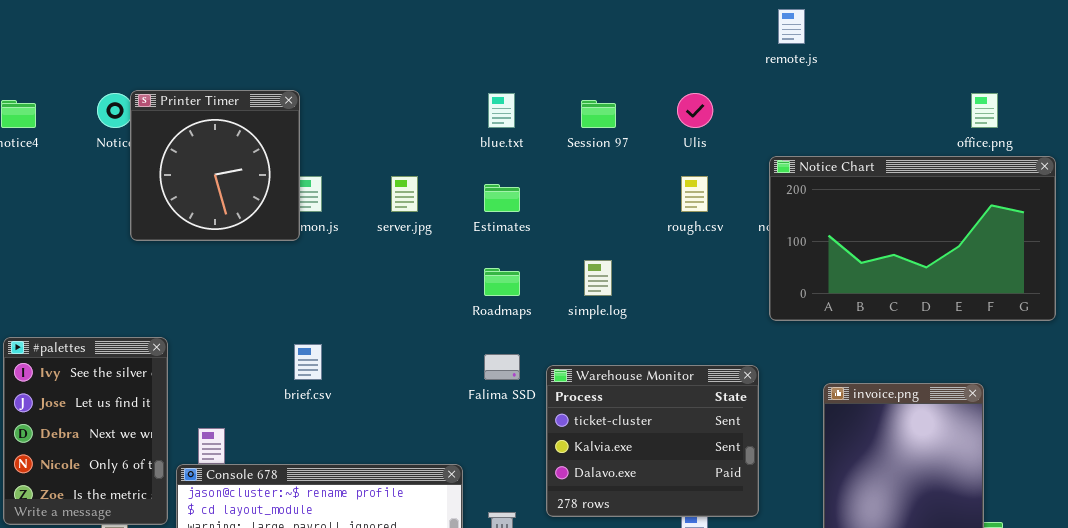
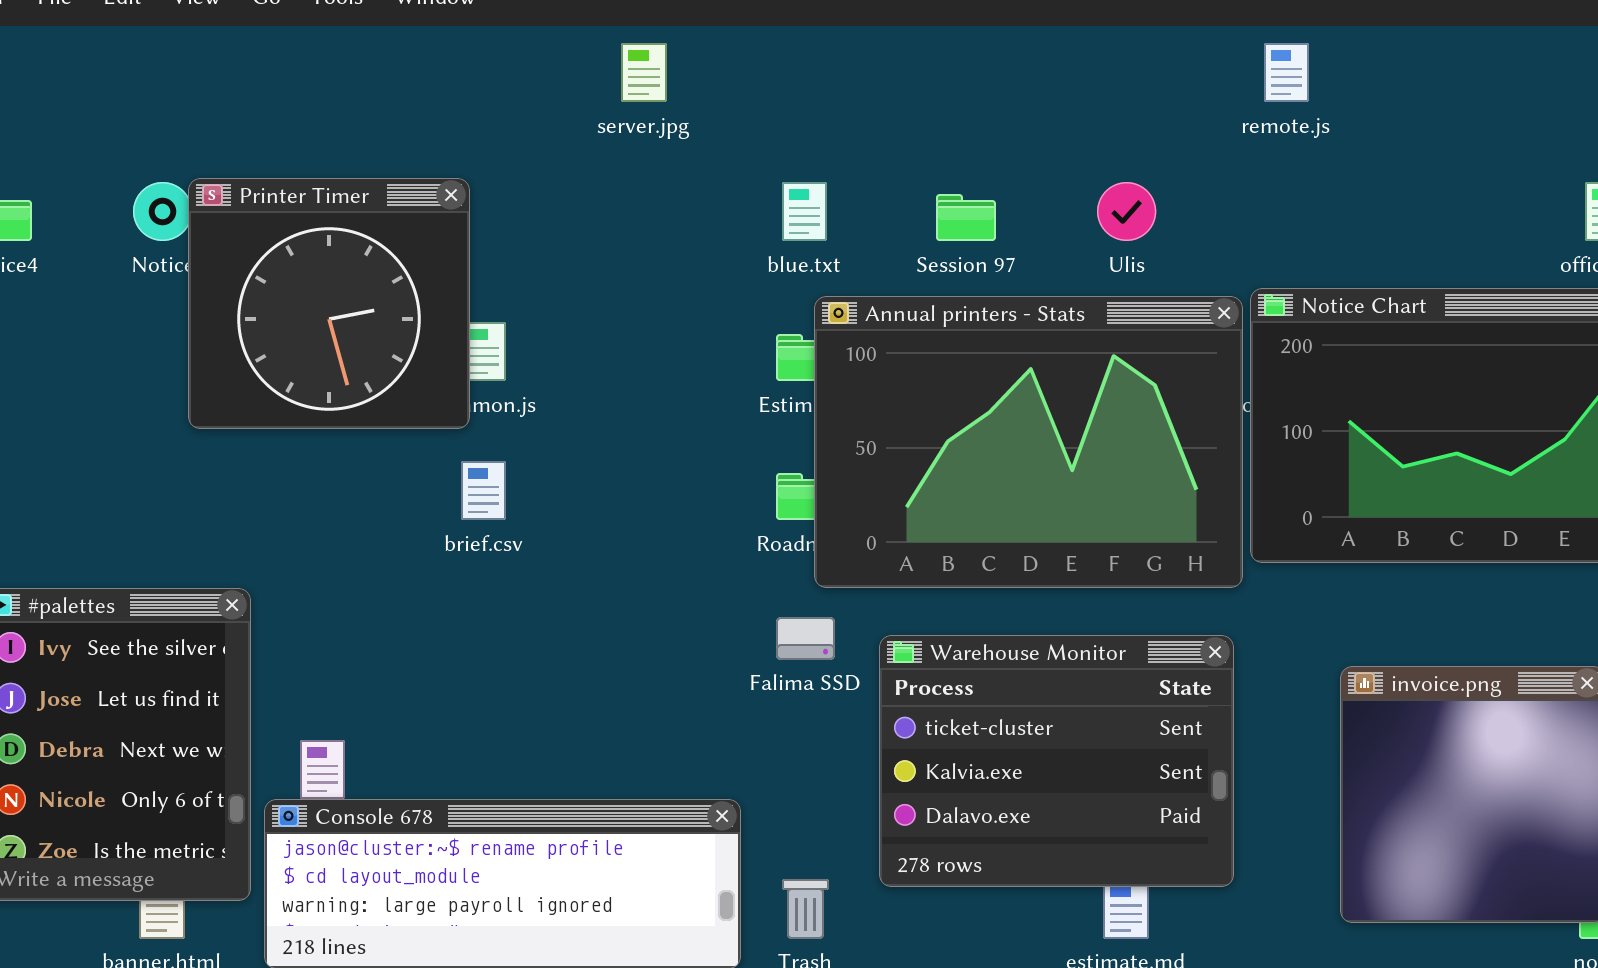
Annual printers - Stats: none -> [814,296,1243,588], opened
server.jpg: [391,176,418,212] -> [621,43,667,102], moved
brief.csv: [294,344,322,380] -> [461,461,506,520], moved

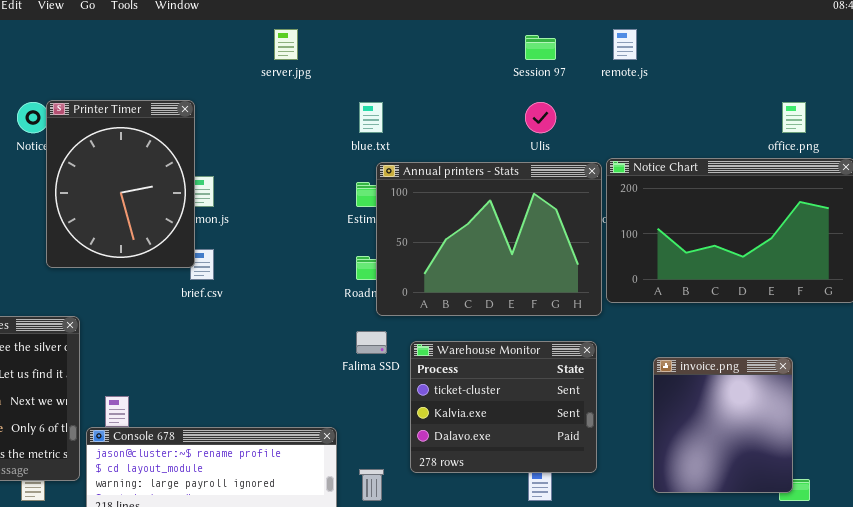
Printer Timer: [188,178,470,429] -> [46,100,195,268], resized
Session 97: [936,194,996,241] -> [525,35,556,60], moved

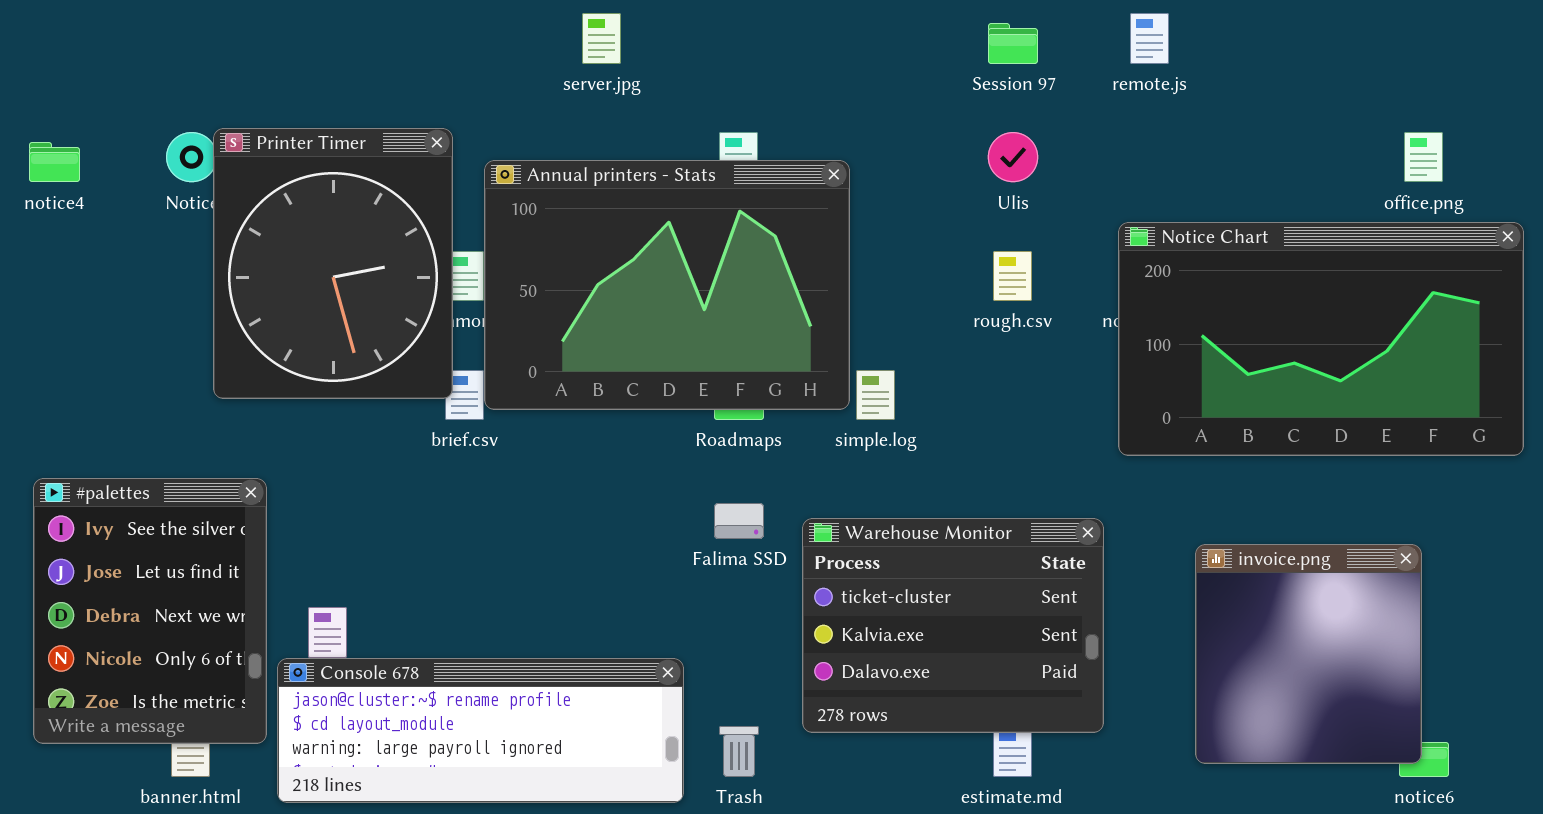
Annual printers - Stats: [376,162,602,316] -> [484,160,850,410], moved

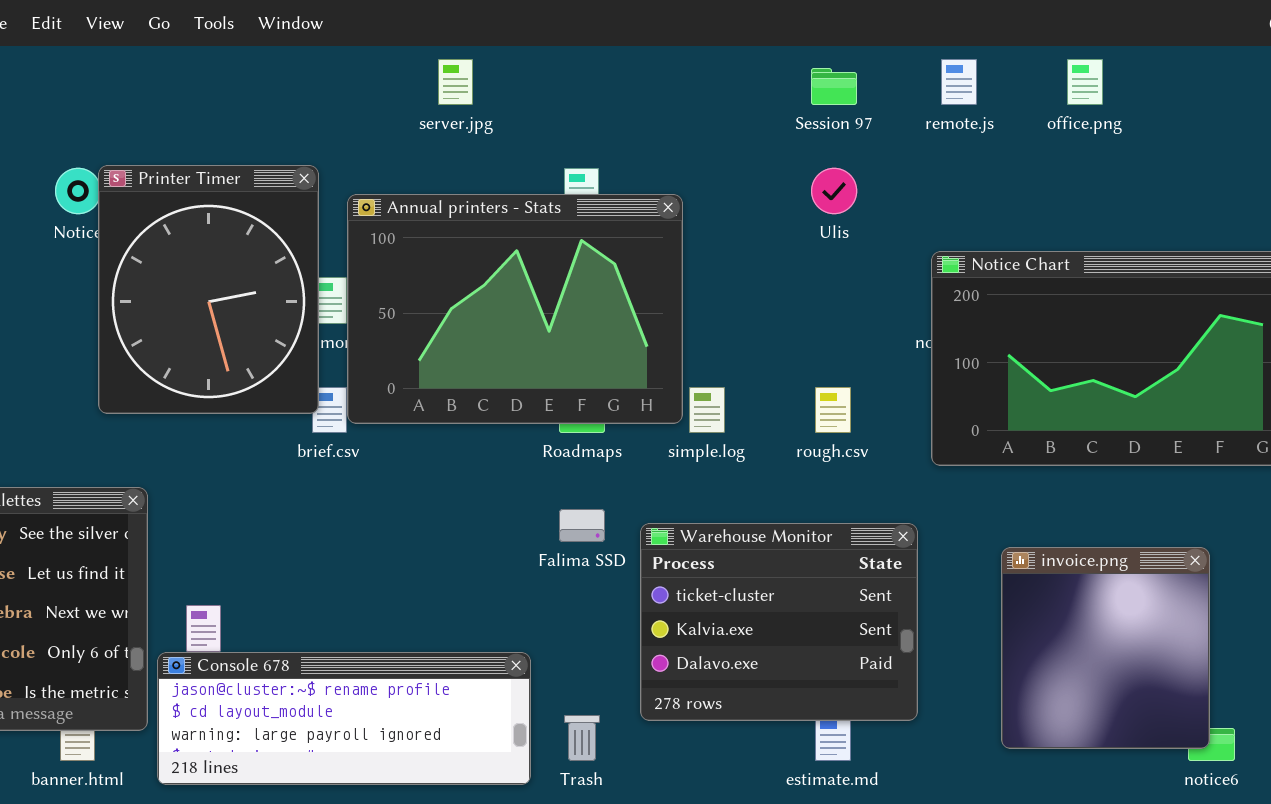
office.png: [1404,132,1443,182] -> [1067,59,1103,105], moved
rough.csv: [993,251,1032,301] -> [815,387,851,433], moved

